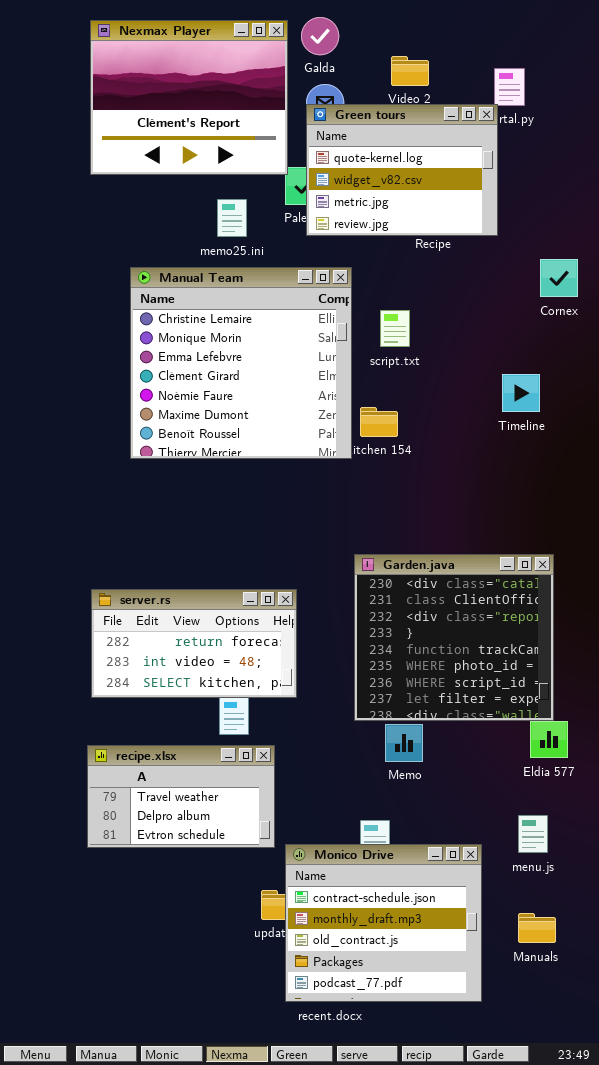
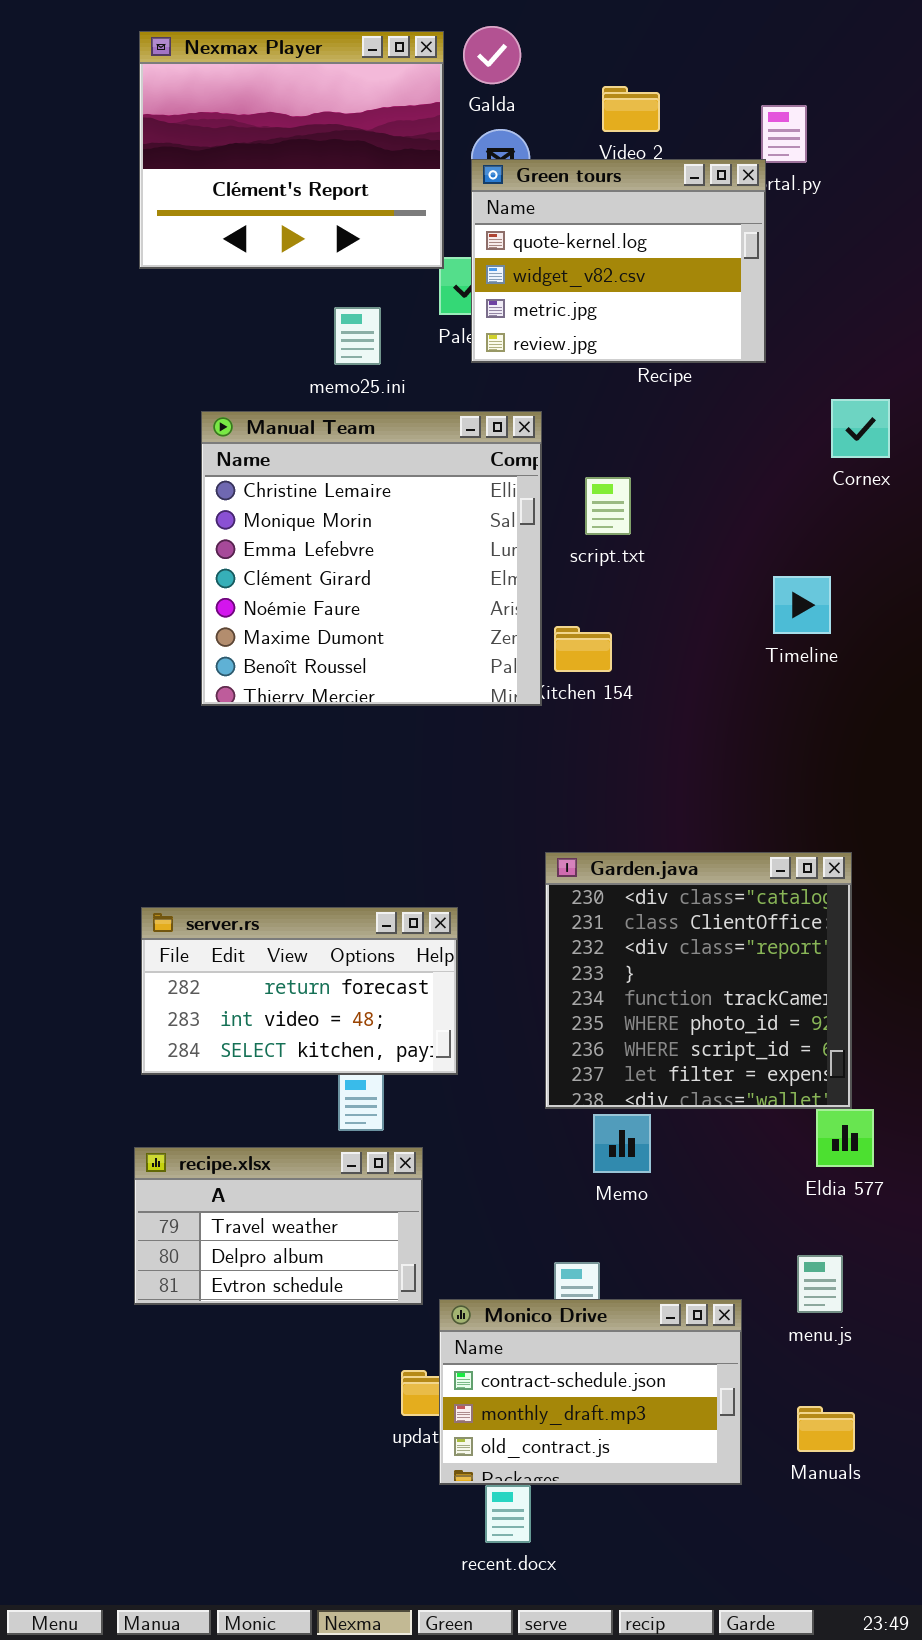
Monico Drive: [285,844,482,1002] -> [439,1299,742,1485], resized

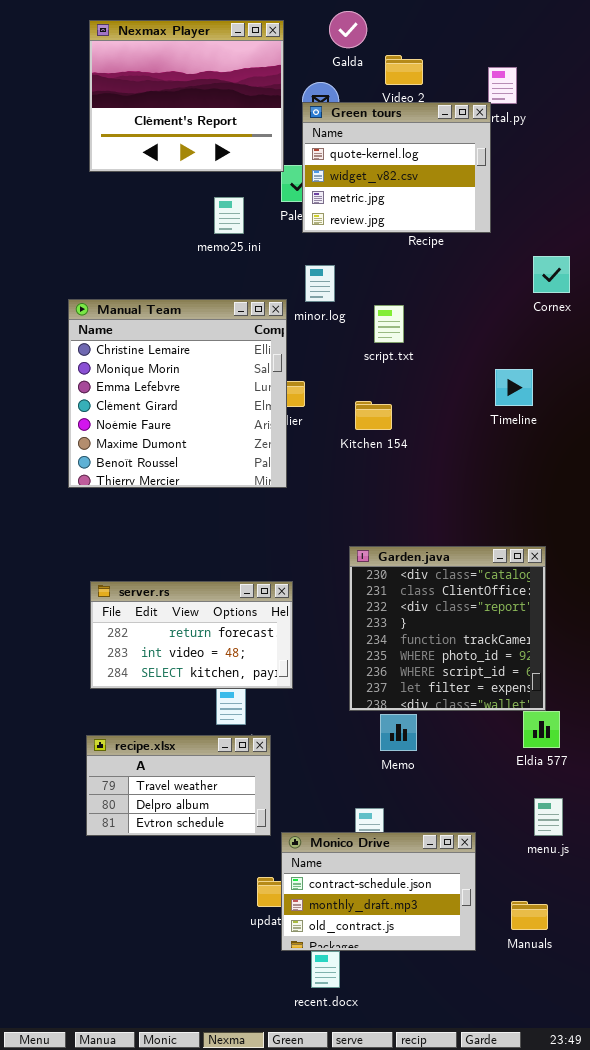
Galda: [463,26,521,84] -> [329,11,367,48], moved
Manual Team: [201,411,542,706] -> [68,299,287,488], moved
menu.js: [797,1255,843,1313] -> [534,798,563,836], moved

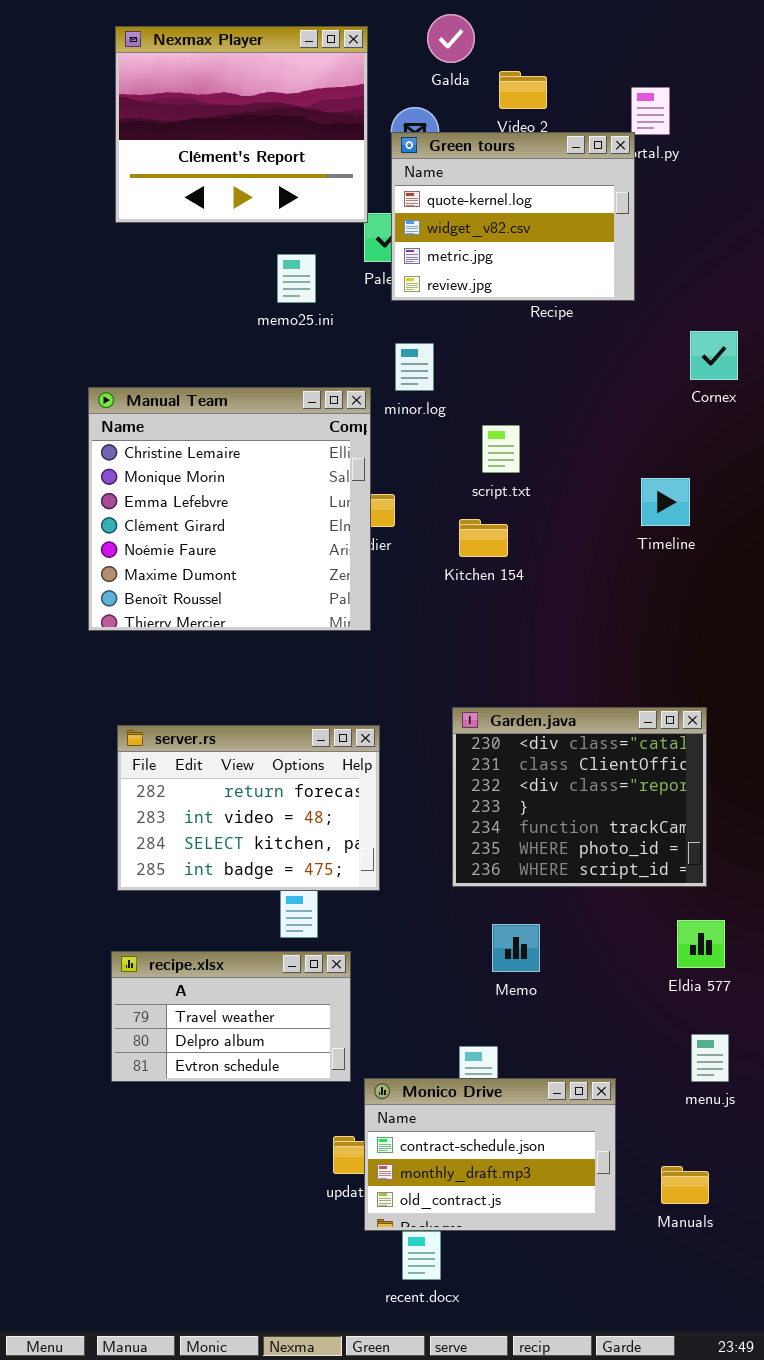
script.txt: [374,305,404,343] -> [482,425,520,473], moved
Garden.java: [349,546,546,711] -> [452,707,707,887], resized
server.rs: [90,581,293,689] -> [117,725,380,891], resized

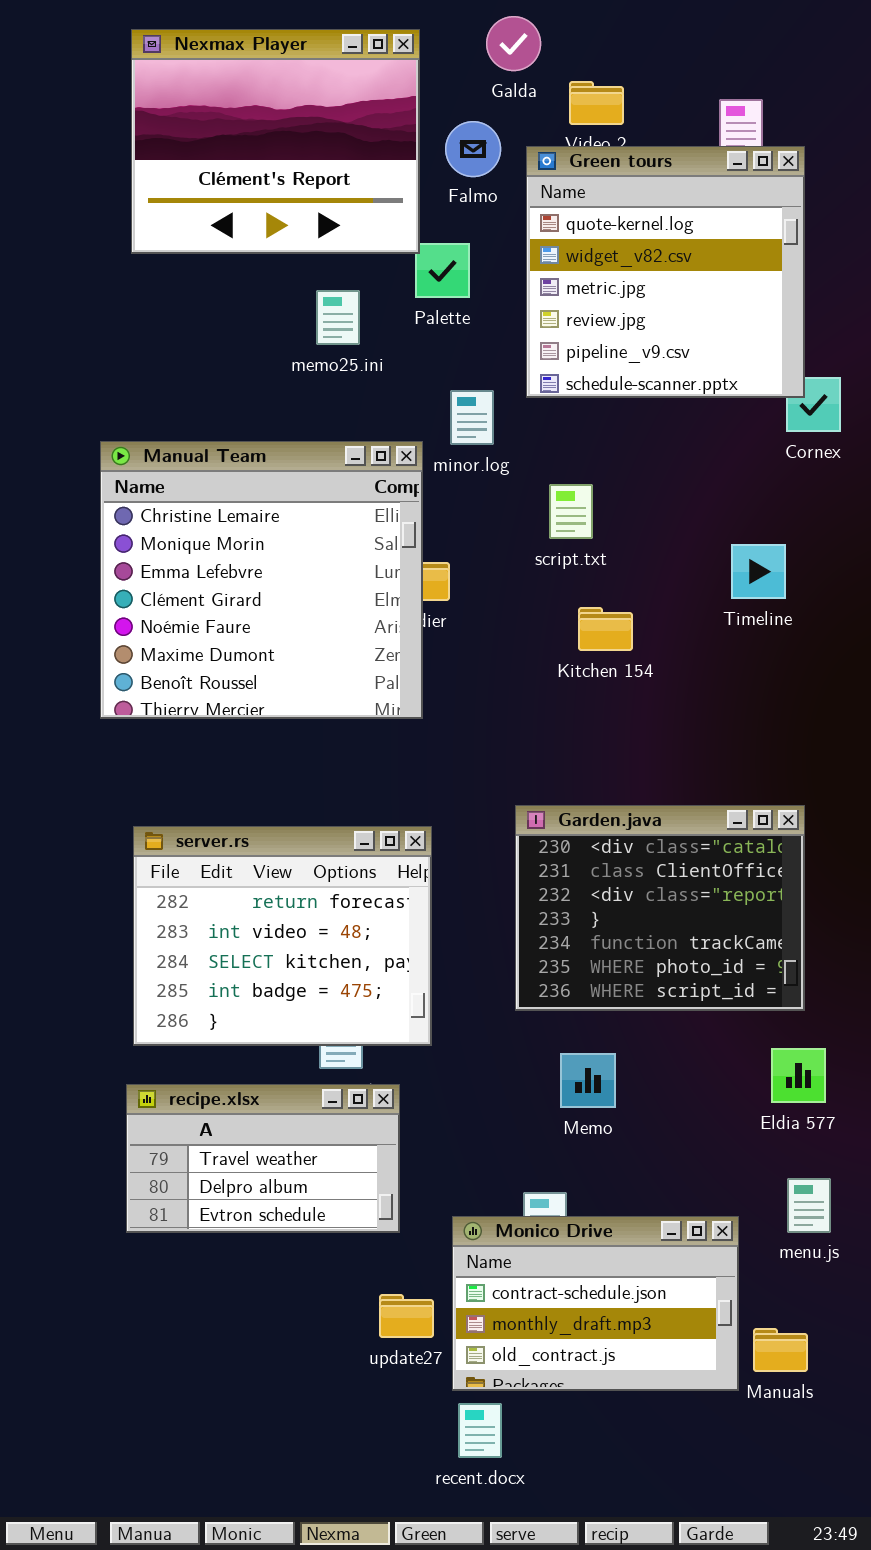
Green tours: [391,132,635,301] -> [526,146,805,398], moved, resized
Kitchen 154: [459,519,508,557] -> [578,607,633,651], moved
server.rs: [117,725,380,891] -> [133,826,432,1046], resized
Monico Drive: [364,1078,616,1231] -> [452,1216,739,1391], moved

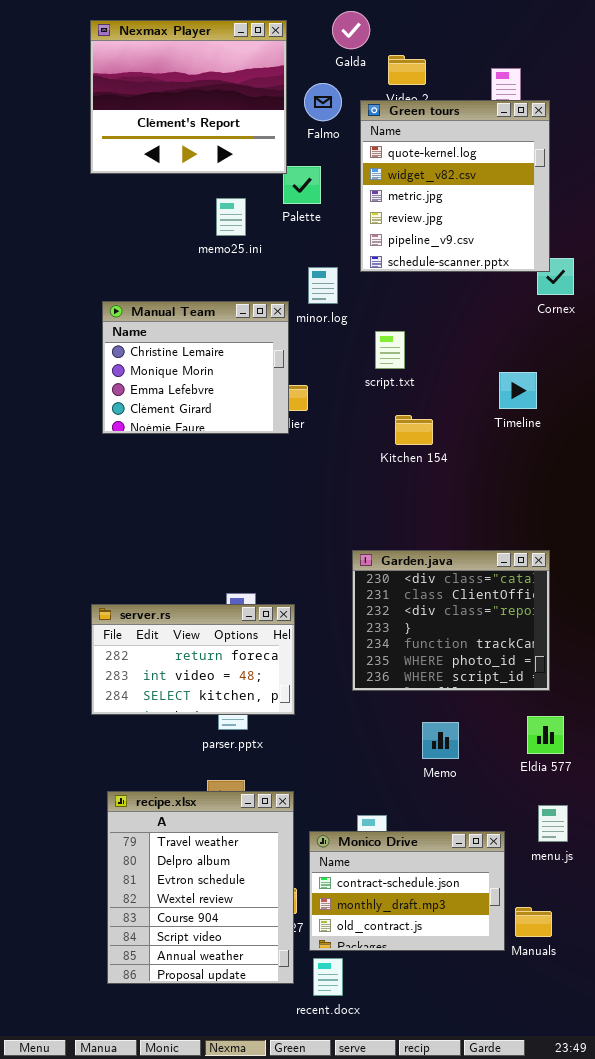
Manual Team: [100,441,423,719] -> [102,301,289,434], resized
server.rs: [133,826,432,1046] -> [91,604,295,715], resized
Memo: [560,1053,616,1108] -> [422,722,459,759], moved
recipe.xlsx: [126,1084,400,1233] -> [107,791,294,984], moved, resized

